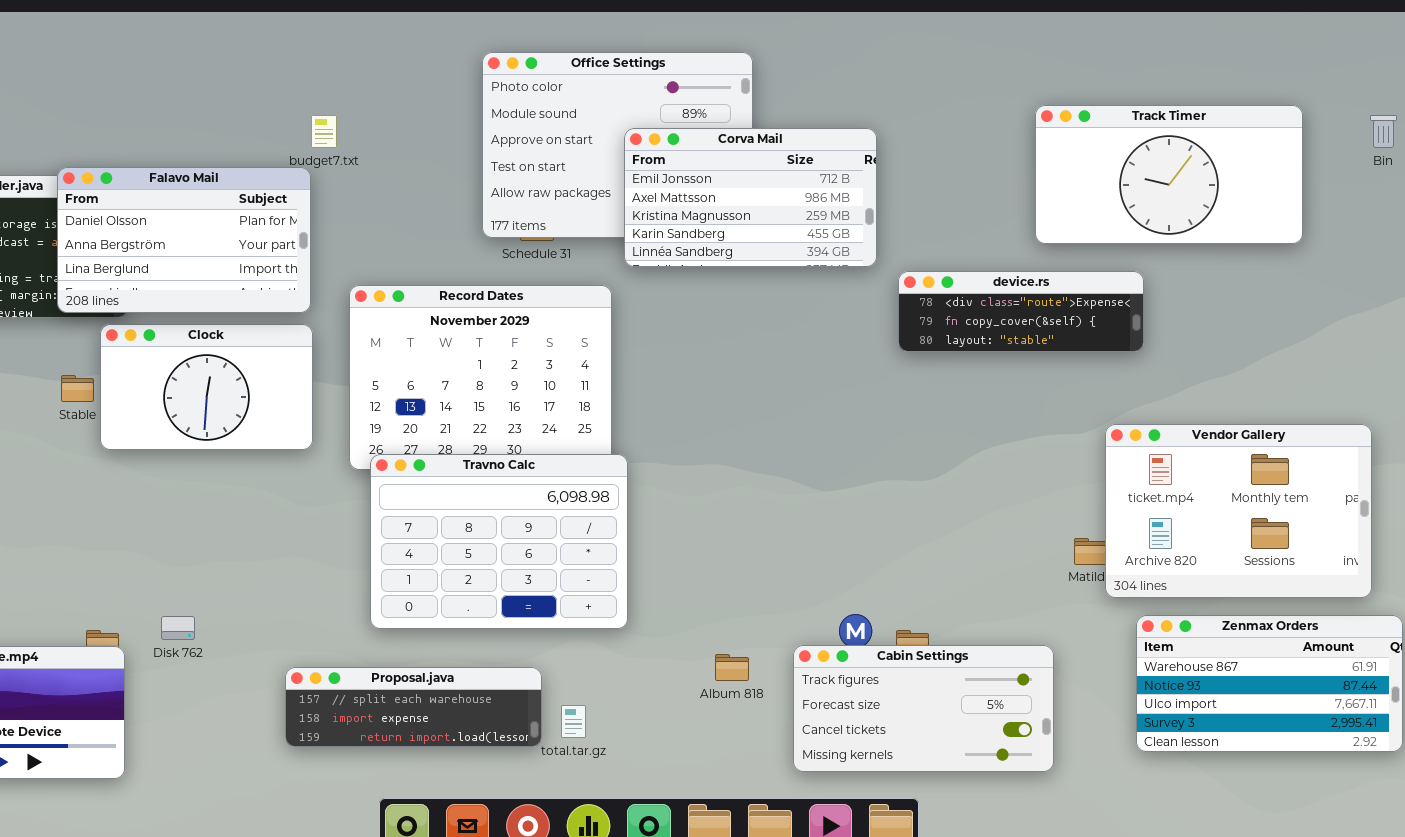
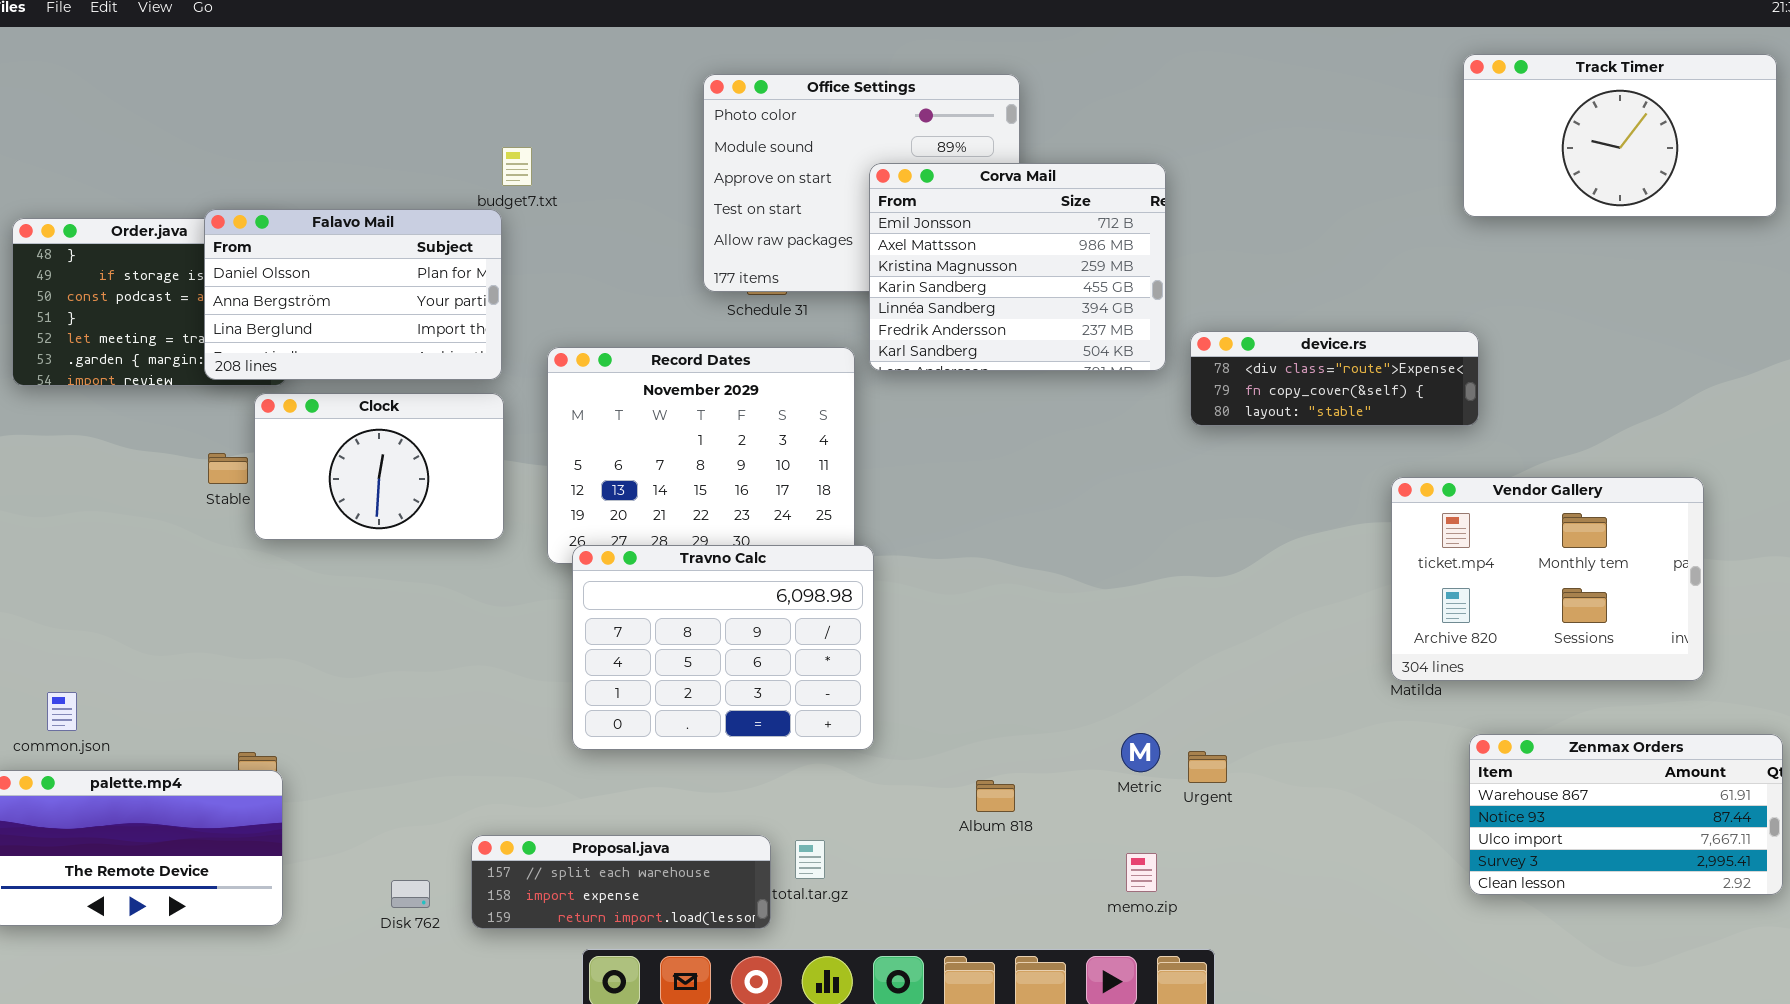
Track Timer: [1035,105,1303,244] -> [1463,54,1777,217], moved
Corva Mail: [624,128,877,267] -> [869,163,1166,371], resized
Vendor Gallery: [1105,424,1372,598] -> [1391,477,1704,681], moved
Disk 762: [161,616,195,640] -> [391,880,430,908], moved
Cabin Settings: [793,645,1054,772] -> none, closed
Proposal.java: [285,667,542,747] -> [471,835,771,929], moved

